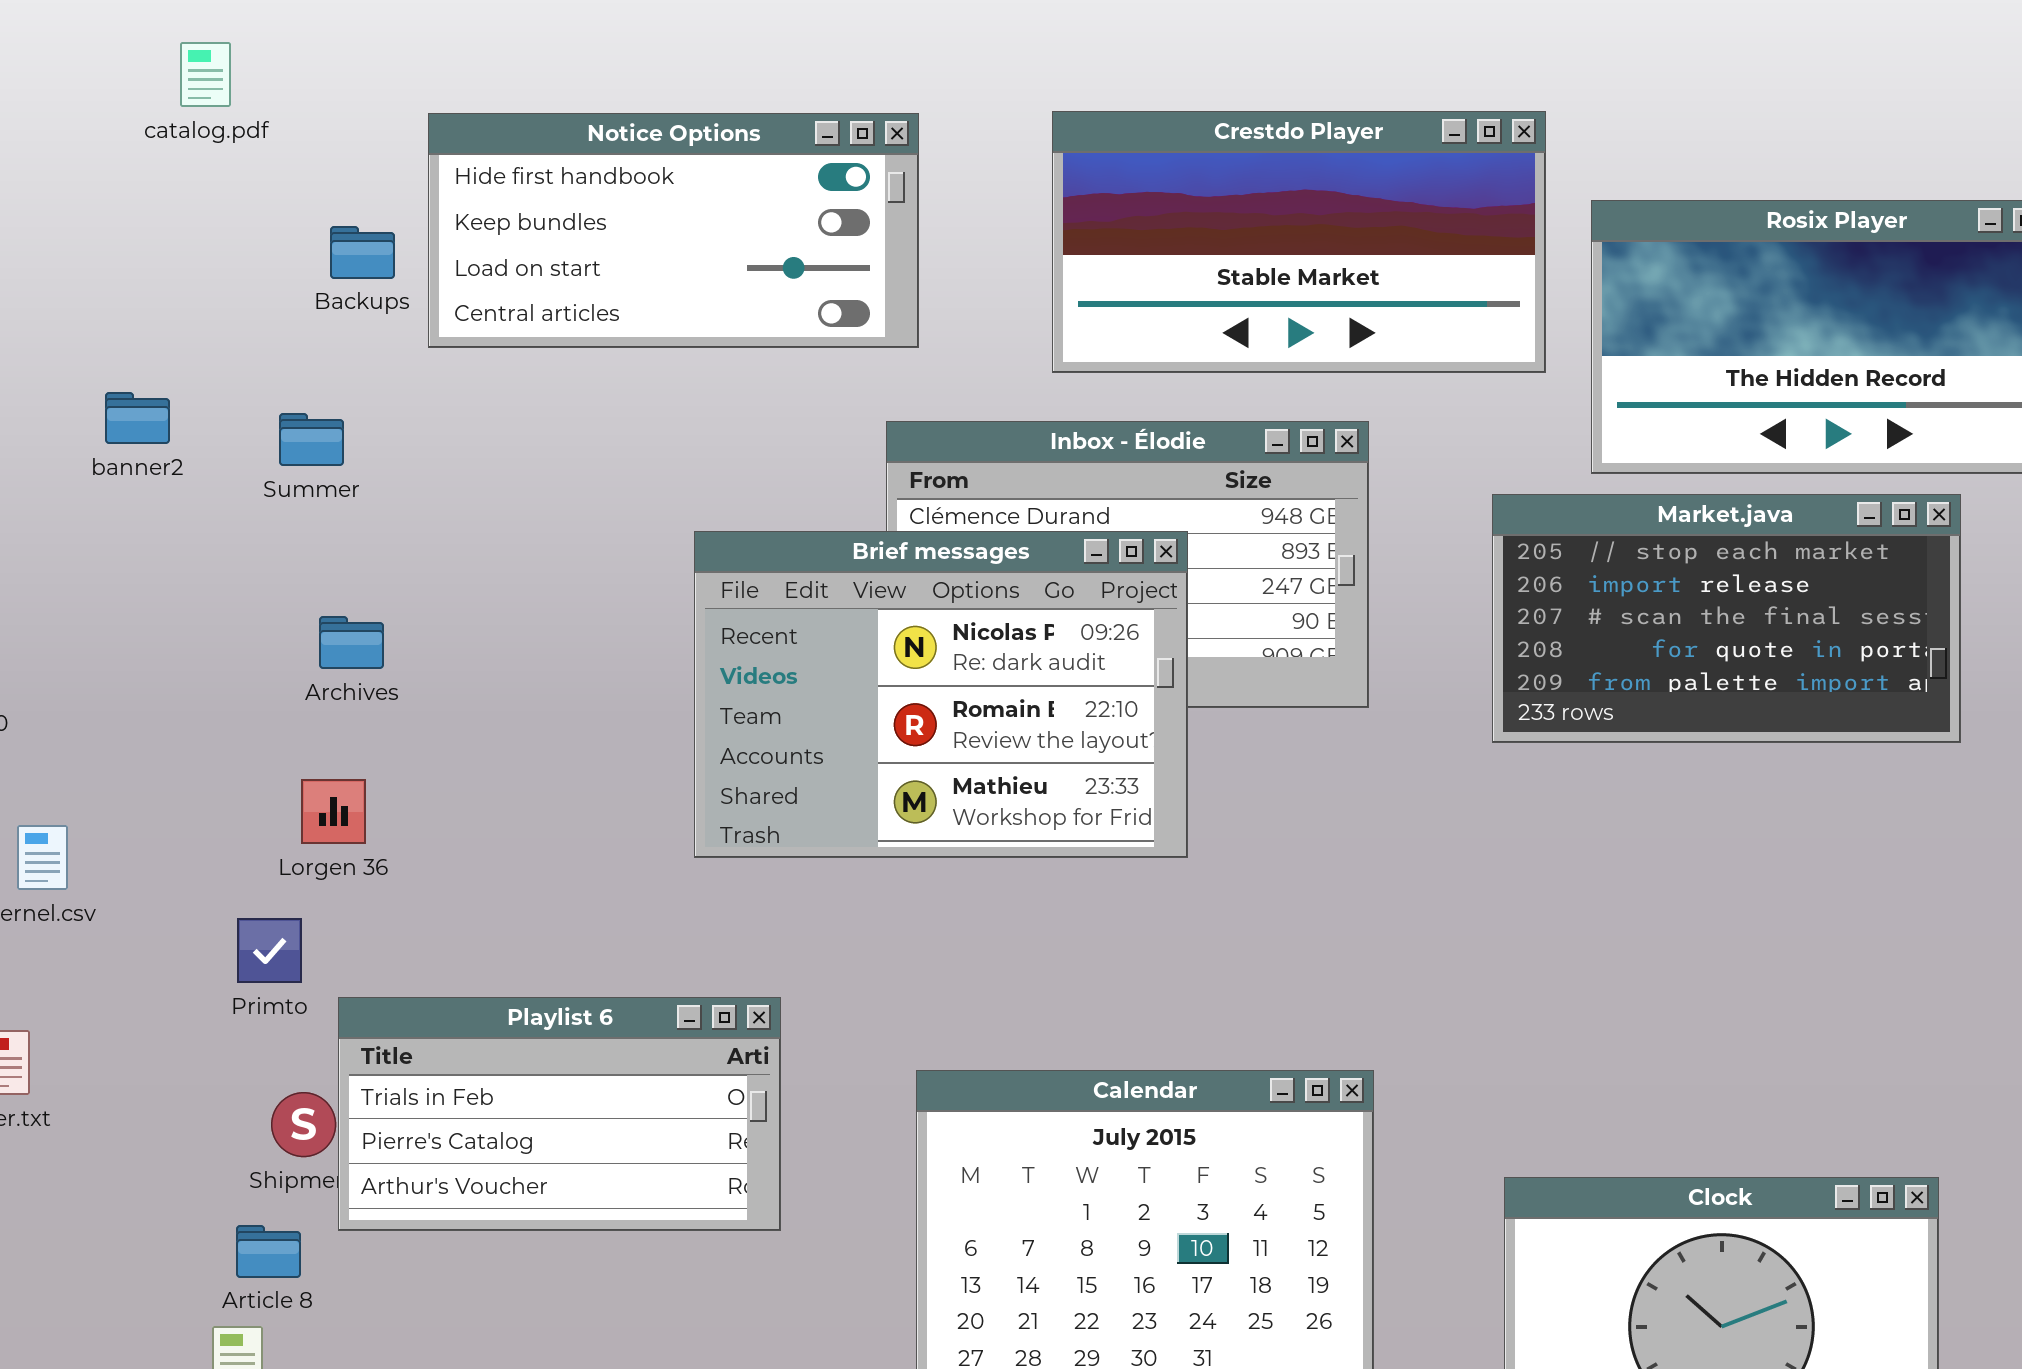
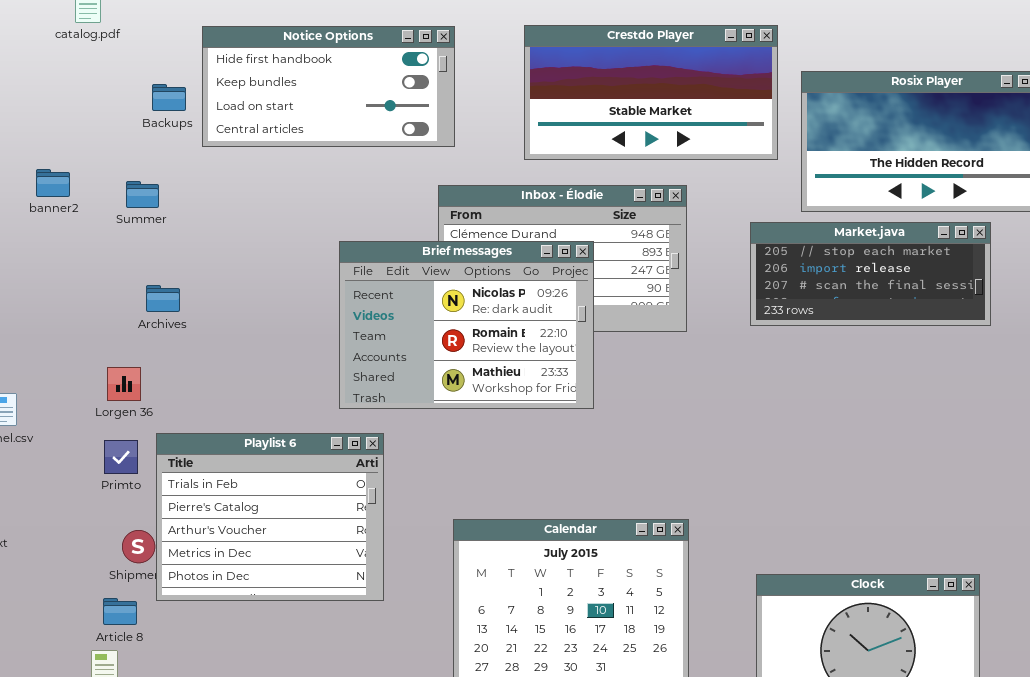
Market.java: [1492,494,1961,743] -> [750,222,991,326], resized
Lorgen 36: [301,779,366,844] -> [107,367,141,401], moved
Playlist 6: [338,997,781,1231] -> [156,433,384,601], resized

